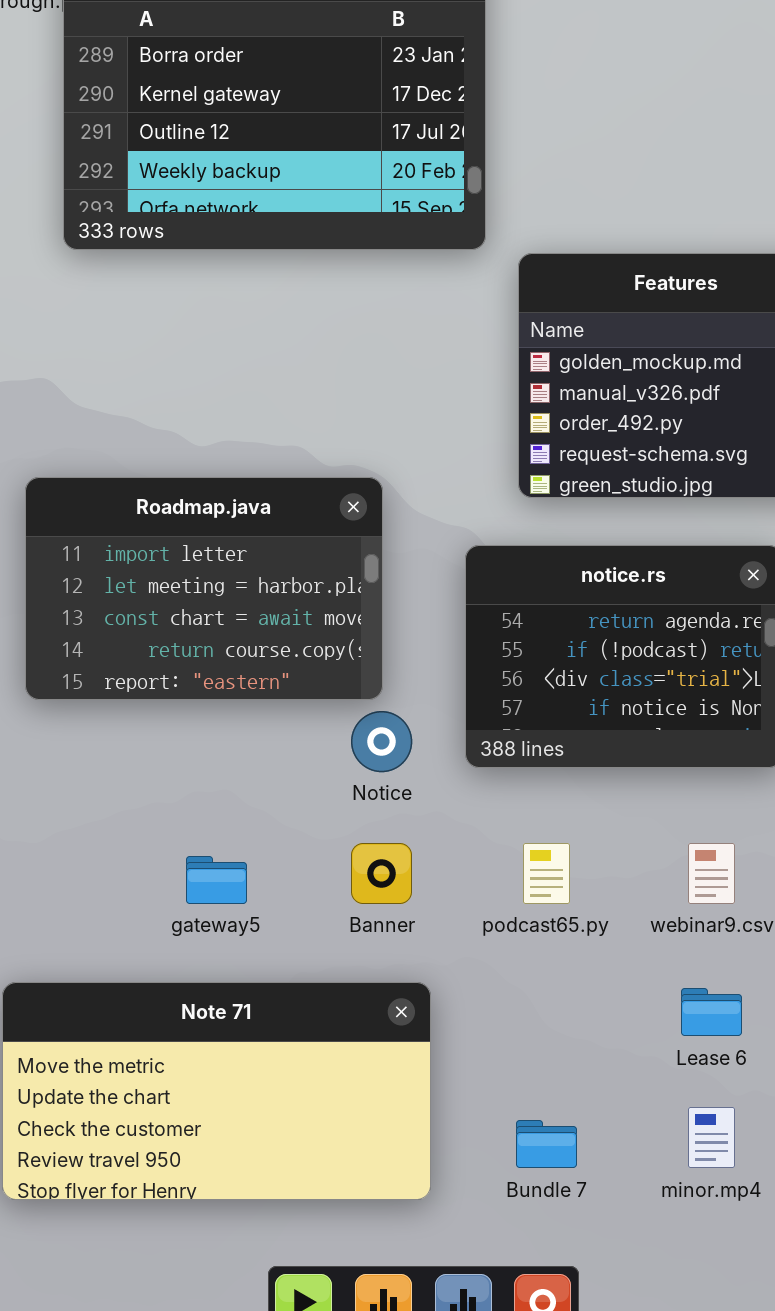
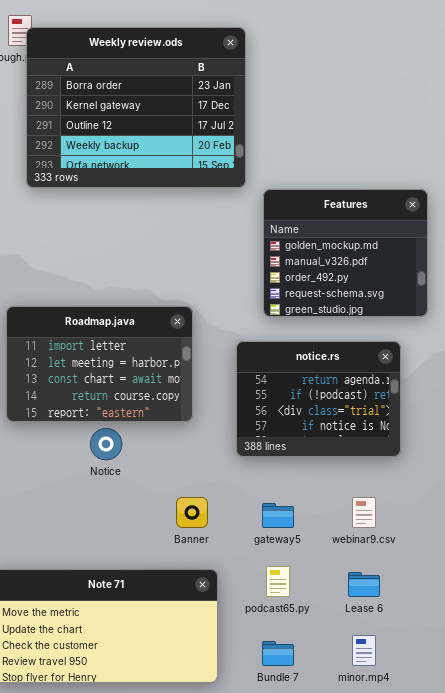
Notice: [351,711,412,772] -> [90,428,122,460], moved
podcast65.py: [523,843,570,904] -> [266,566,290,597], moved
gateway5: [186,856,247,904] -> [262,503,294,528], moved

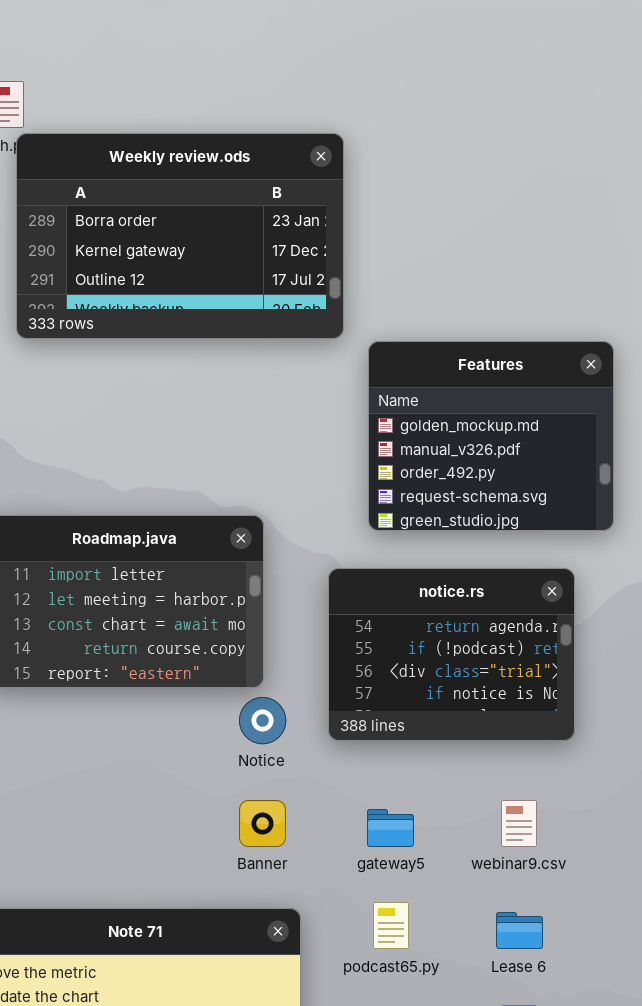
Weekly review.ods: [26,27,246,188] -> [16,133,344,339], resized
Notice: [90,428,122,460] -> [239,697,286,744], moved

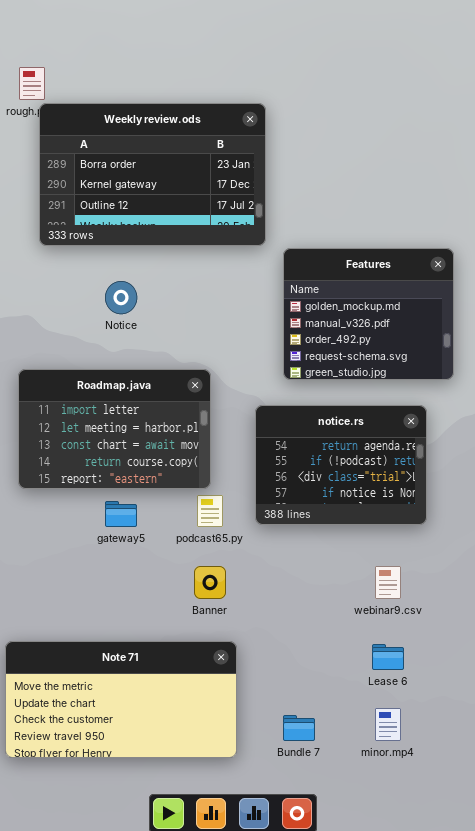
Notice: [239,697,286,744] -> [105,281,137,314], moved
gateway5: [367,809,414,847] -> [105,501,137,527], moved
podcast65.py: [373,902,409,949] -> [197,495,223,527], moved

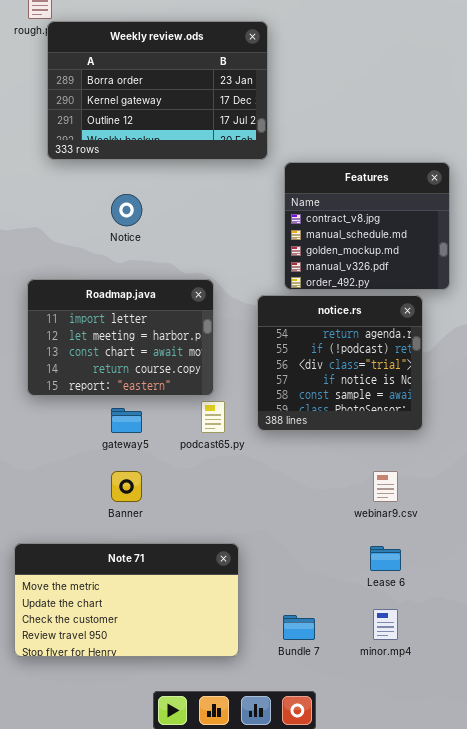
Features: [283,248,454,380] -> [284,162,450,290], scrolled up 2 rows
notice.rs: [255,405,427,525] -> [257,295,423,431], resized
Banner: [194,566,226,599] -> [111,471,142,502], moved

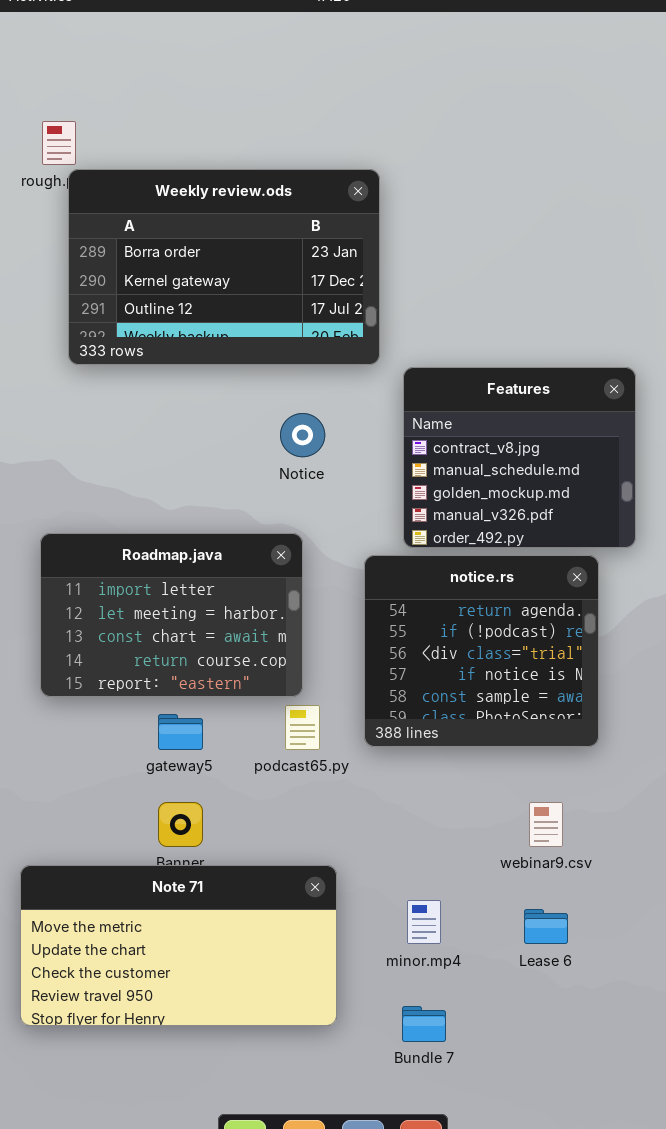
Notice: [111,194,142,226] -> [280,413,325,457], moved
Note 71: [14,543,239,657] -> [20,865,337,1026], moved
minor.mp4: [373,609,398,640] -> [407,900,441,944], moved

